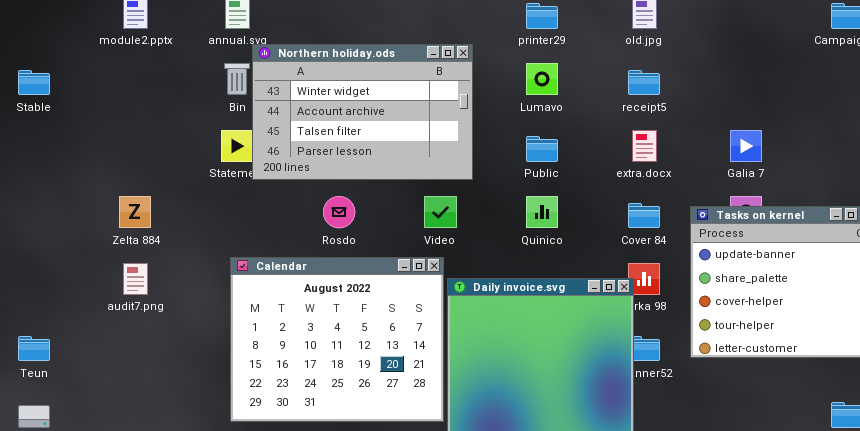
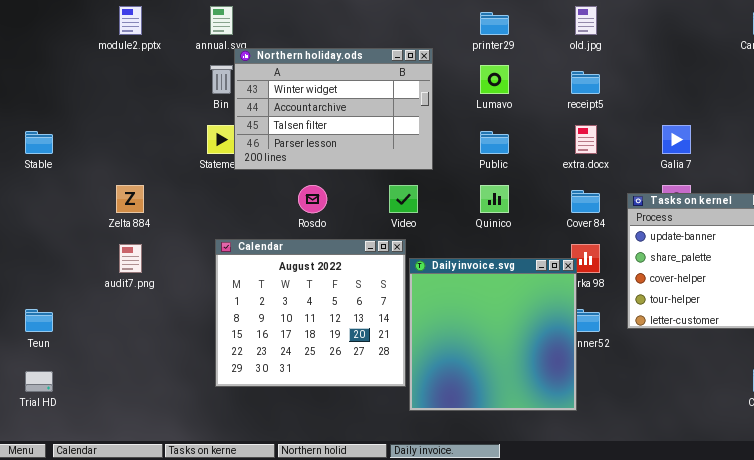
Stable: [18,70,50,95] -> [25,131,53,154], moved

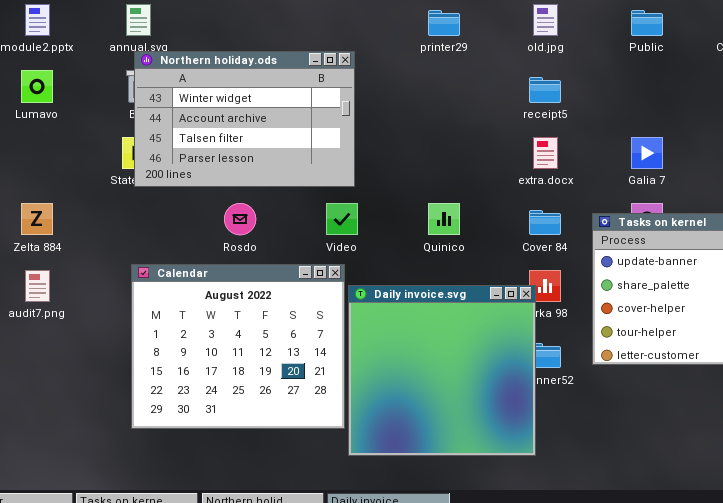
Northern holiday.ods: [234,48,433,170] -> [134,51,355,187], moved
Lumavo: [480,65,509,94] -> [21,70,53,103], moved
Public: [480,131,509,154] -> [631,10,663,36], moved

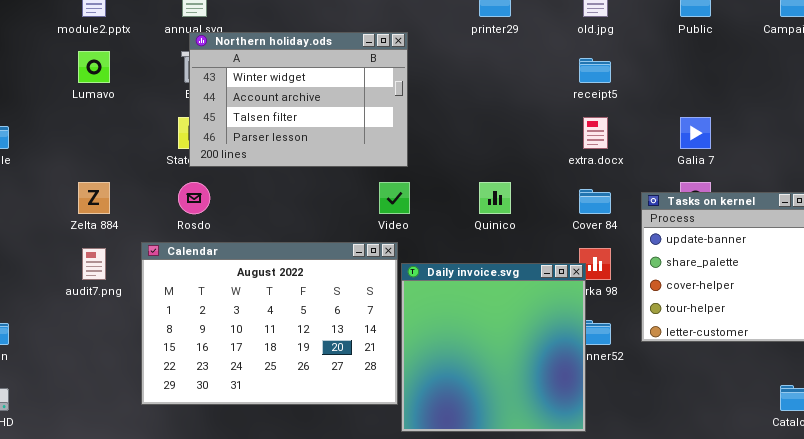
Rosdo: [224,203,256,235] -> [178,182,210,214], moved
Calendar: [131,264,345,429] -> [141,242,398,405], resized

